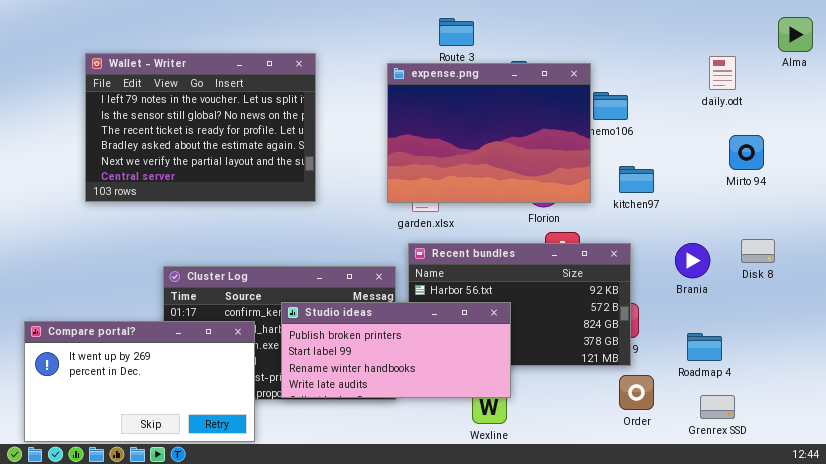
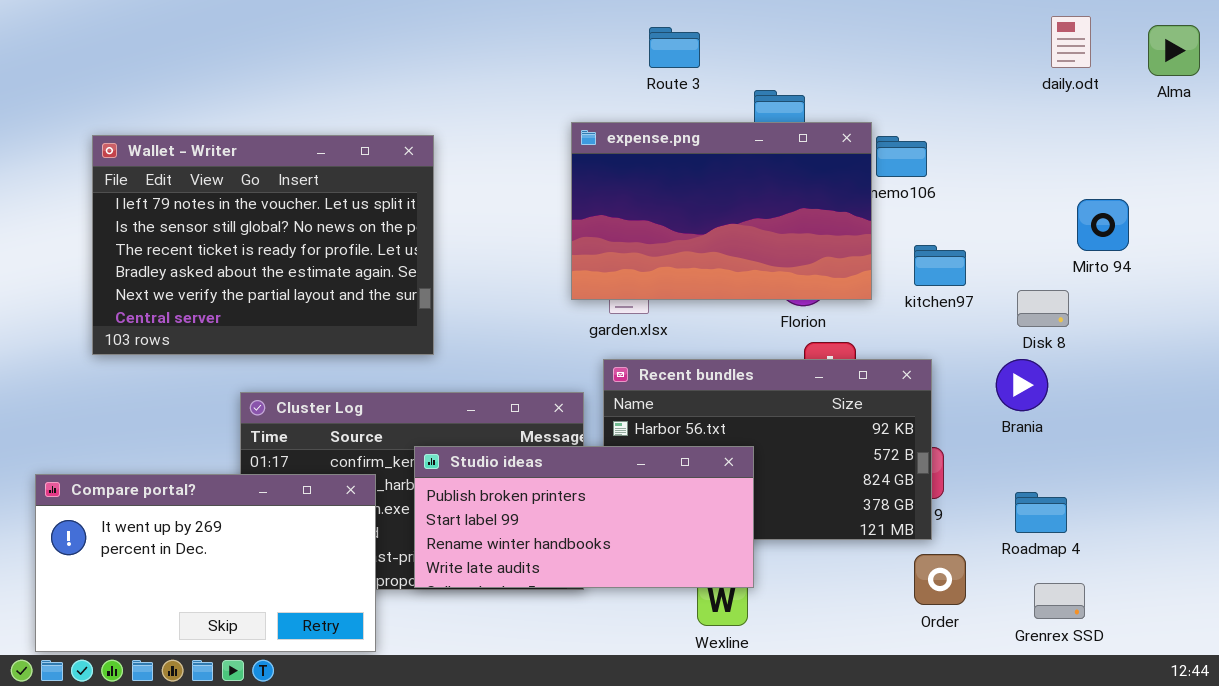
Wallet - Writer: [85,53,316,202] -> [92,135,434,355], moved
daily.odt: [709,56,736,90] -> [1051,16,1091,68], moved
expense.png: [387,63,591,203] -> [571,122,872,300], resized
Disk 8: [741,239,775,263] -> [1017,290,1069,327], moved

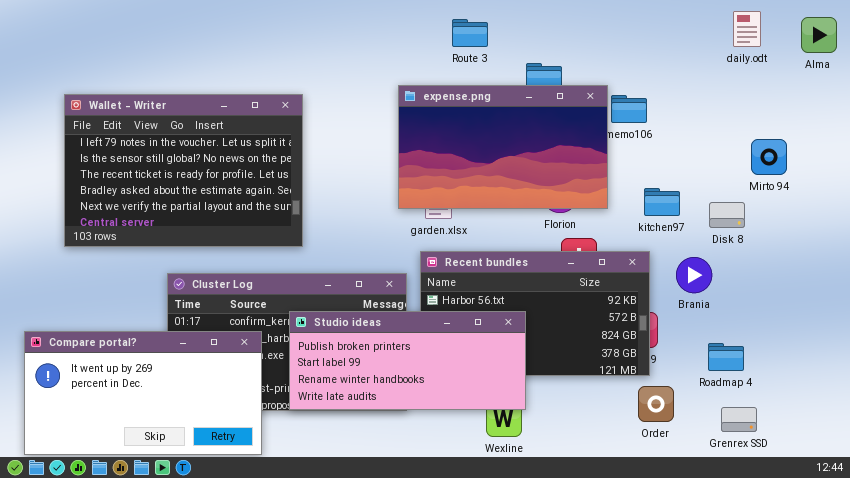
kitchen97: [914,245,966,286] -> [644,188,680,216], moved
Brania: [996,359,1048,411] -> [676,257,712,293], moved

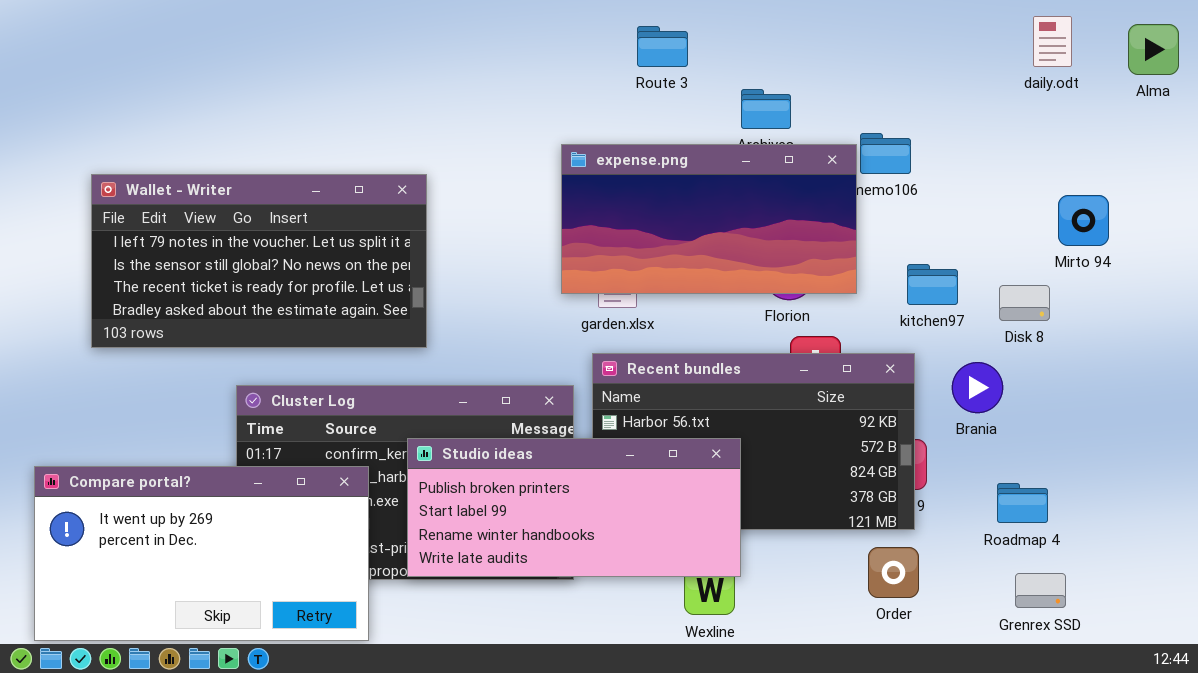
expense.png: [398,85,608,209] -> [561,144,857,294], resized
Wallet - Writer: [64,94,303,247] -> [91,174,427,348], resized
Order: [638,386,674,422] -> [868,547,919,598], moved

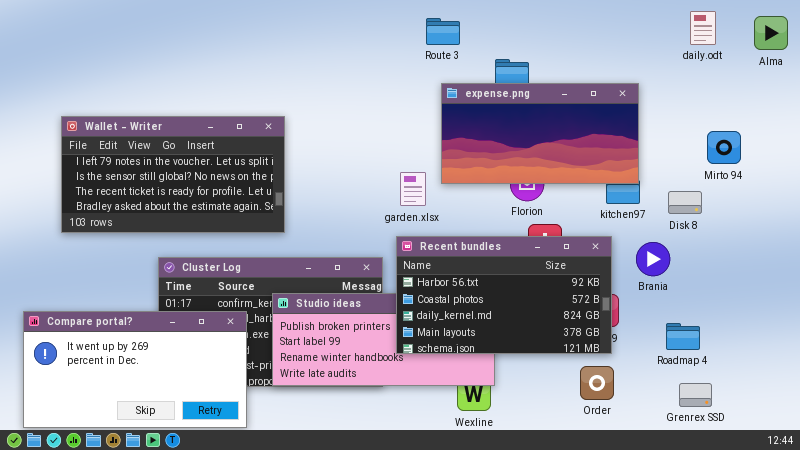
expense.png: [561,144,857,294] -> [441,83,639,184], moved
Recent bundles: [592,353,915,530] -> [396,236,612,354], raised

